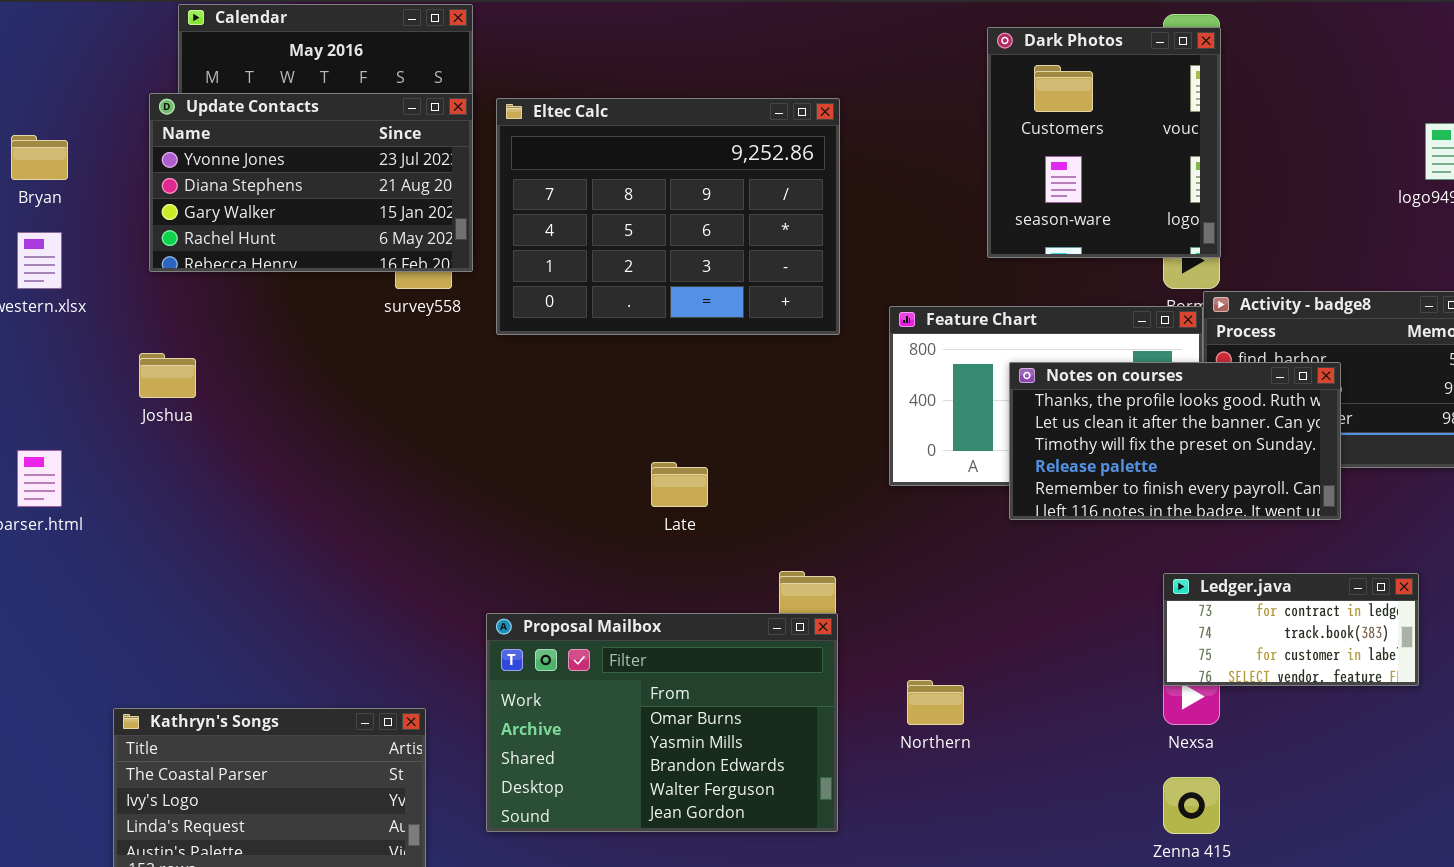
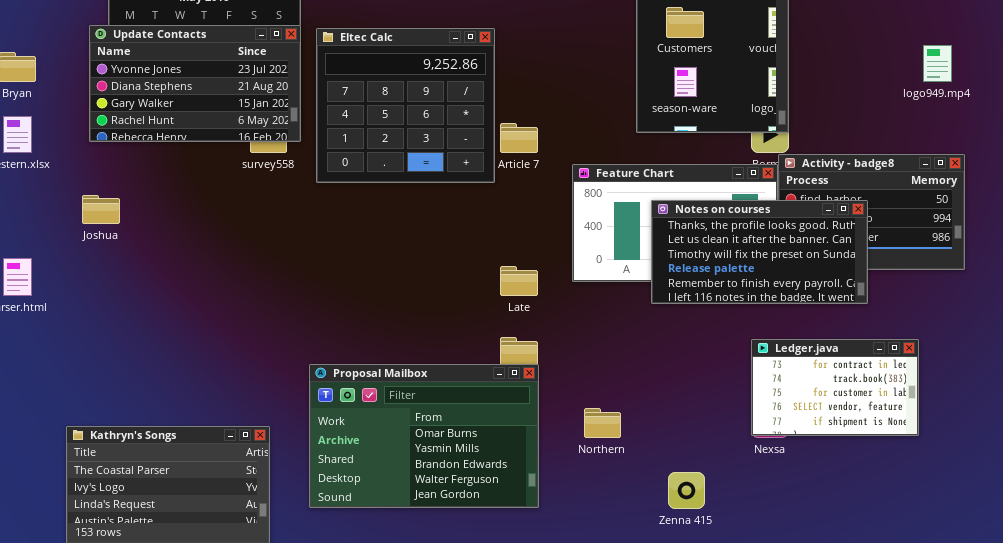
Eltec Calc: [496,98,840,335] -> [316,28,495,183], resized
Late: [651,462,708,507] -> [500,266,538,296], moved
Ledger.java: [1163,573,1419,686] -> [751,339,919,436], resized
Zenna 415: [1163,777,1220,834] -> [668,472,705,509], moved

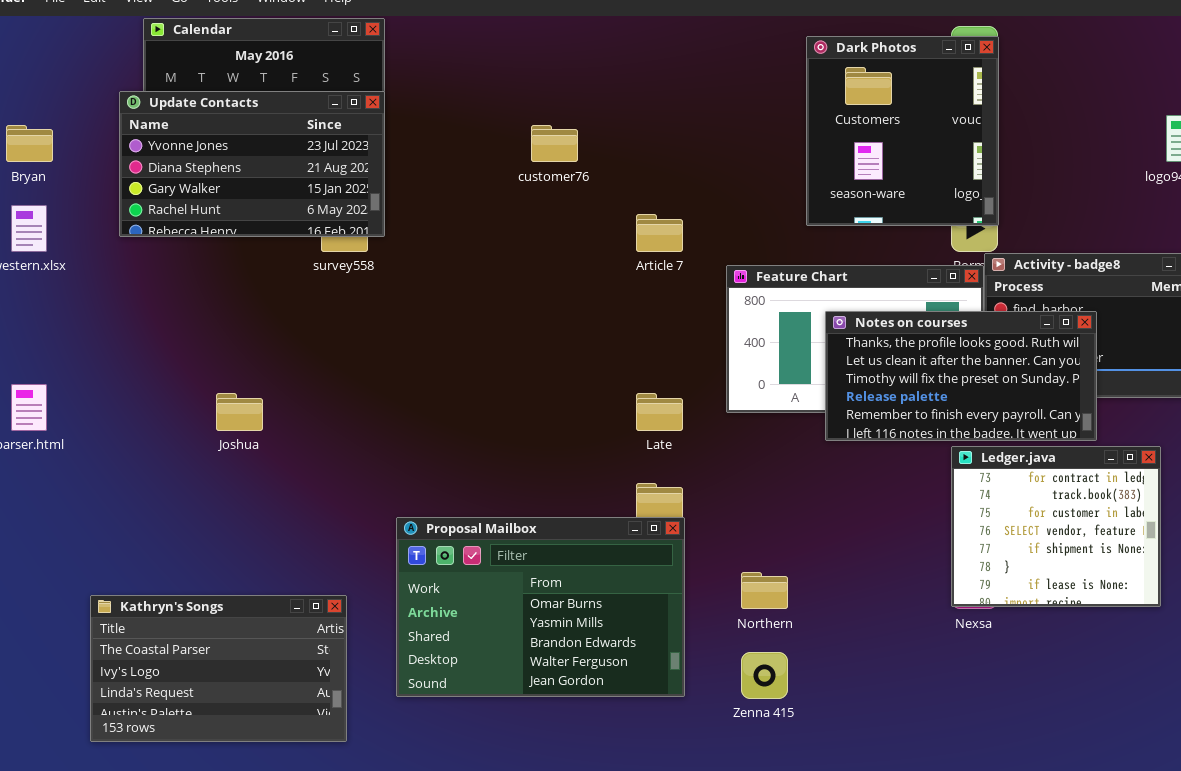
Eltec Calc: [316,28,495,183] -> none, closed
Joshua: [82,195,120,224] -> [216,393,263,431], moved
Ledger.java: [751,339,919,436] -> [951,446,1161,607], resized
Zenna 415: [668,472,705,509] -> [741,652,788,699], moved

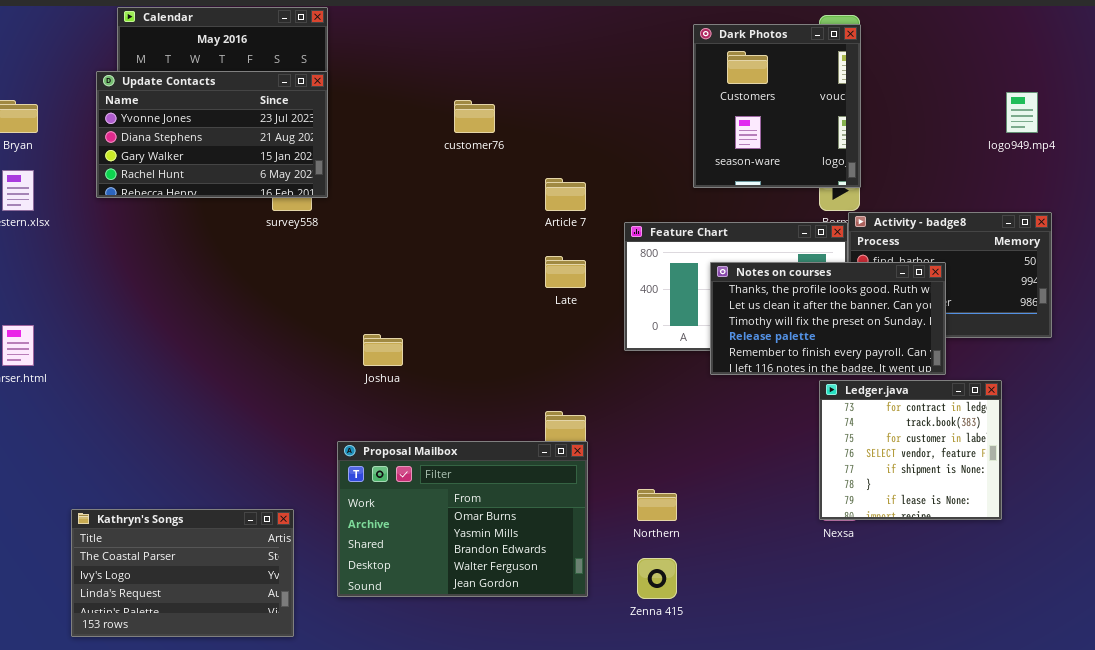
Joshua: [216,393,263,431] -> [363,334,403,366], moved
Late: [636,393,683,431] -> [545,256,586,288], moved

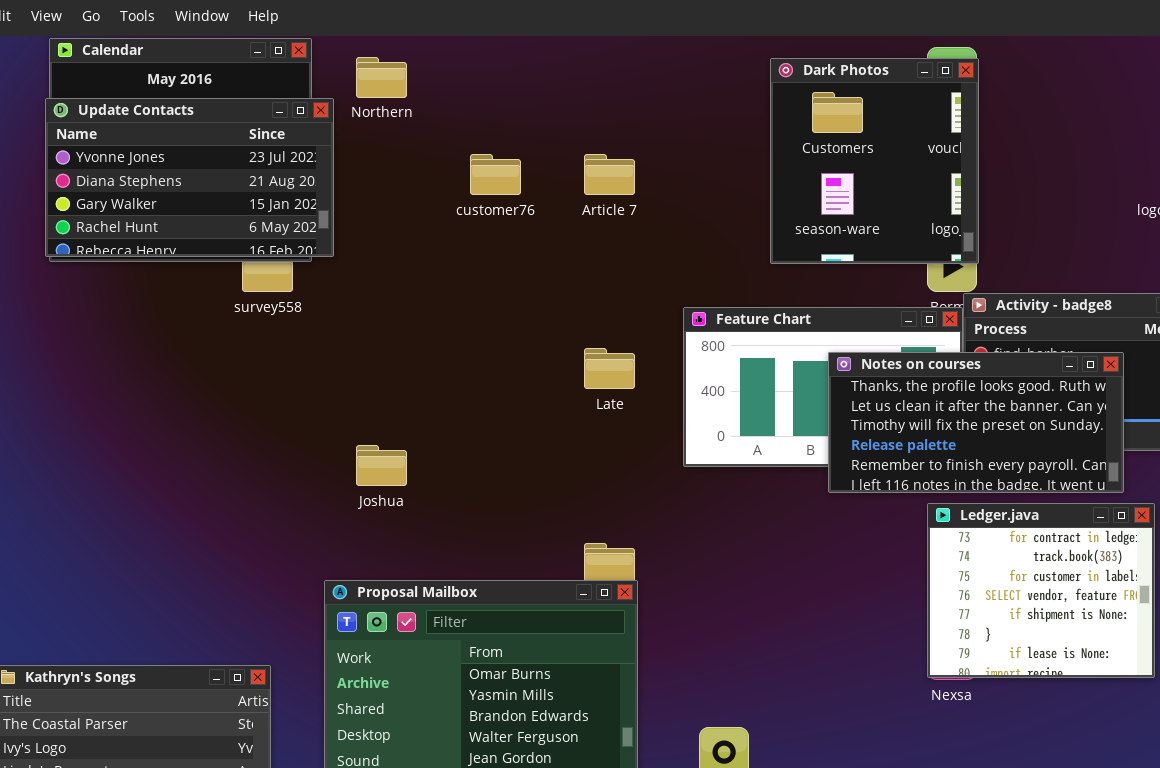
Update Contacts: [96,71,328,198] -> [45,98,334,257], moved
Article 7: [545,178,586,211] -> [584,154,635,195], moved
Notes on courses: [710,262,946,375] -> [828,352,1124,493], moved
Northern: [637,489,677,521] -> [356,57,407,98], moved

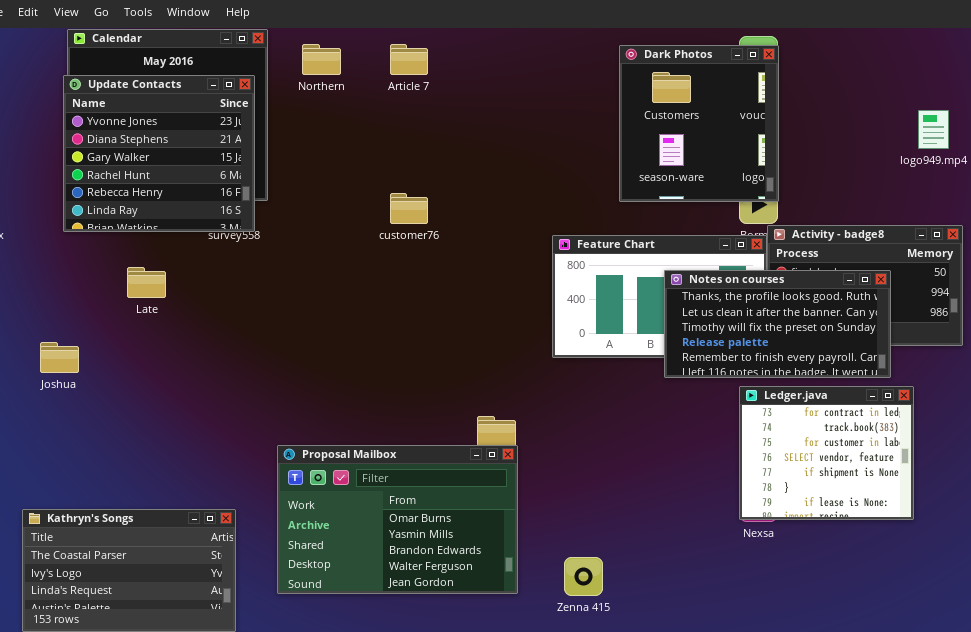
Update Contacts: [45,98,334,257] -> [63,75,255,232], resized
customer76: [470,154,521,195] -> [390,193,428,224], moved
Article 7: [584,154,635,195] -> [390,44,428,75], moved
Late: [584,348,635,389] -> [127,267,166,298], moved
Joshua: [356,445,407,486] -> [40,342,79,373], moved

